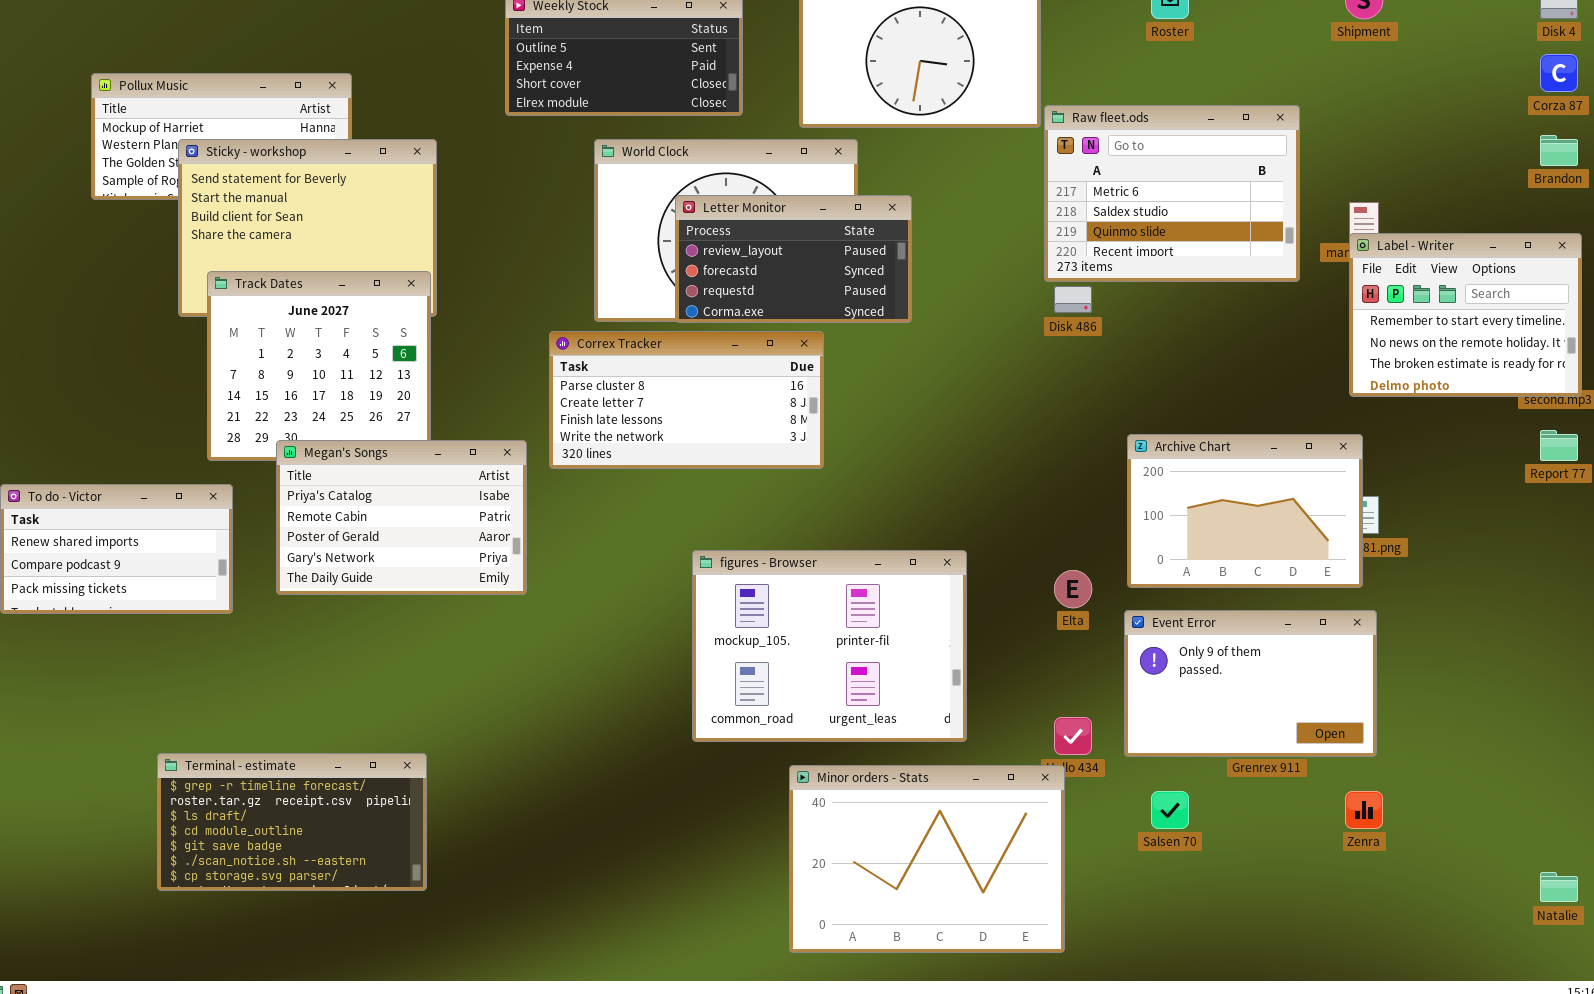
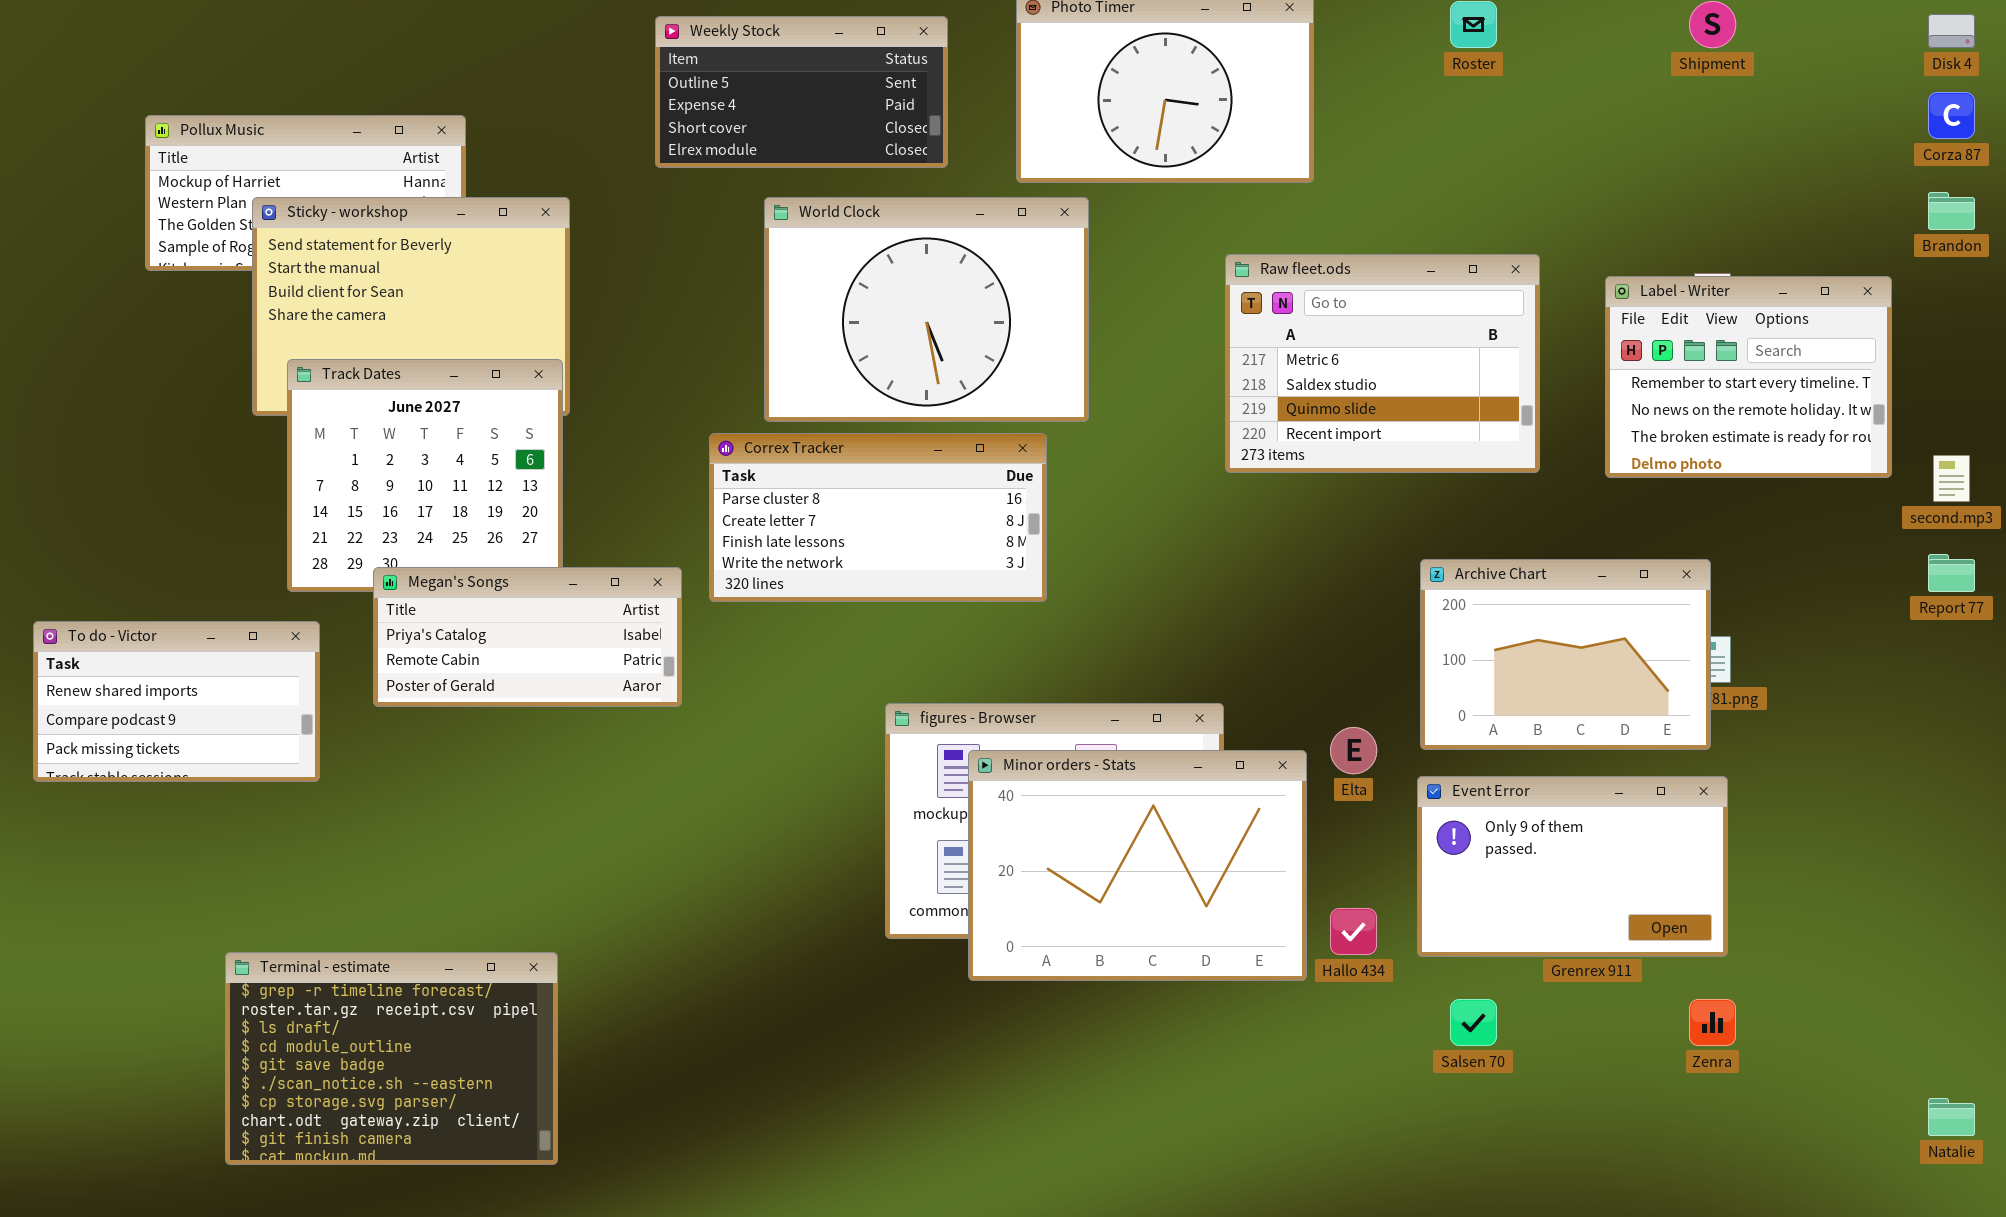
Raw fleet.ods: [1044,105,1300,282] -> [1225,254,1540,473], moved
Letter Monitor: [675,195,912,323] -> none, closed
Label - Writer: [1349,233,1582,397] -> [1605,276,1892,478], moved
Megan's Songs: [276,440,527,595] -> [373,567,682,707], resized
Terminal - estimate: [157,753,427,891] -> [225,952,558,1165], resized
Minor orders - Stats: [789,765,1065,953] -> [968,750,1307,981], moved

